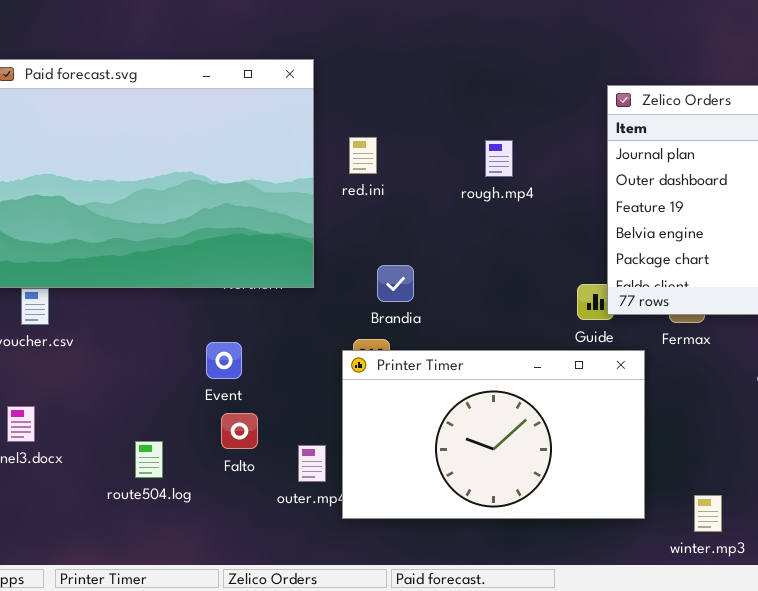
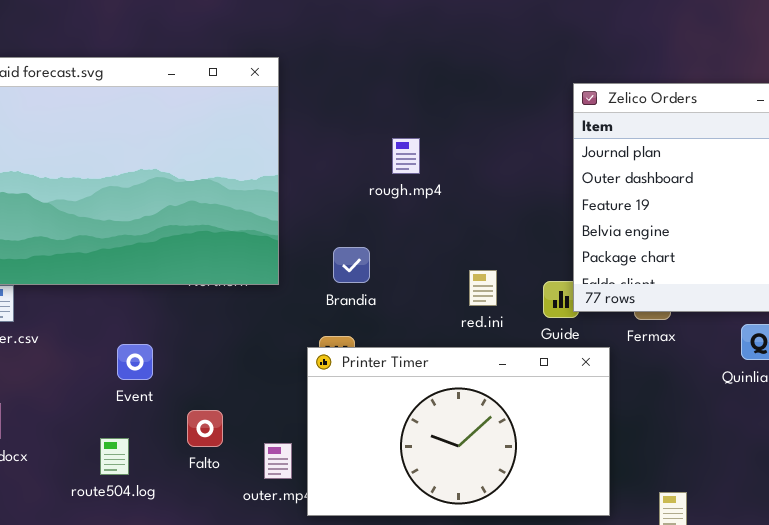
red.ini: [349,137,377,174] -> [469,270,497,306], moved
rough.mp4: [485,140,513,177] -> [392,138,420,174], moved
Brandia: [377,265,414,302] -> [333,247,370,283], moved
Event: [206,342,242,379] -> [117,344,153,380], moved

